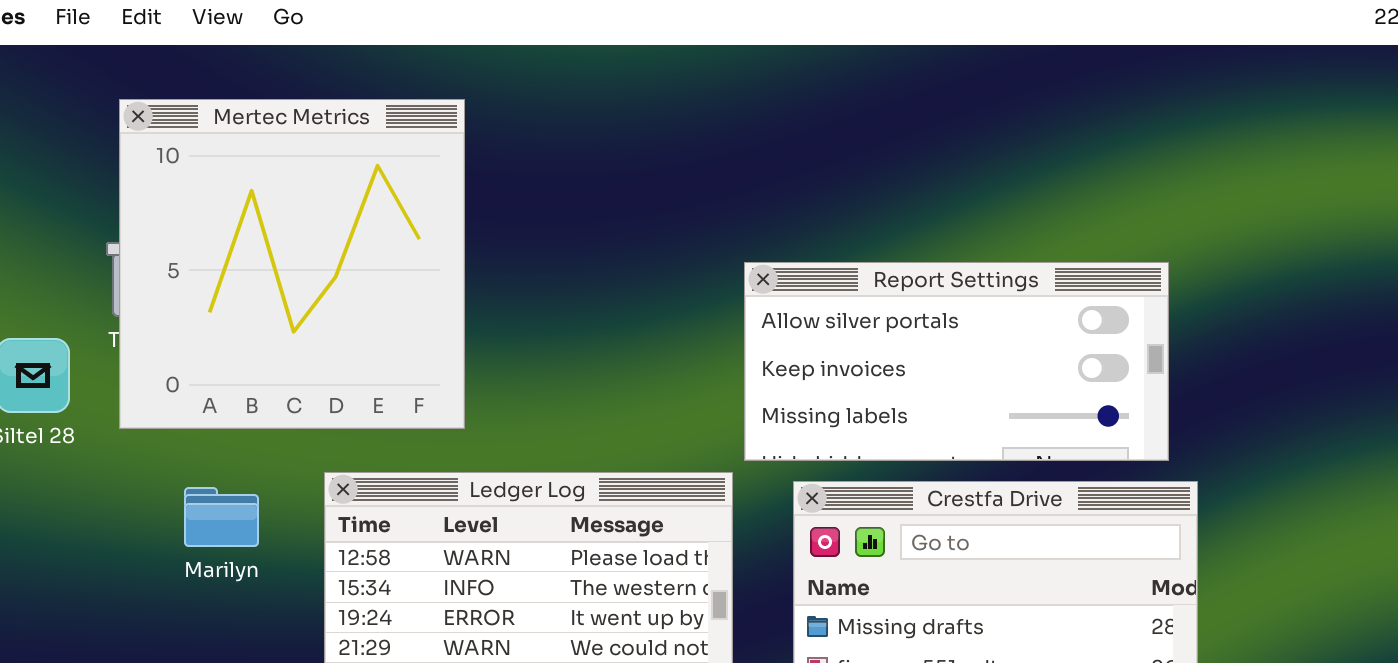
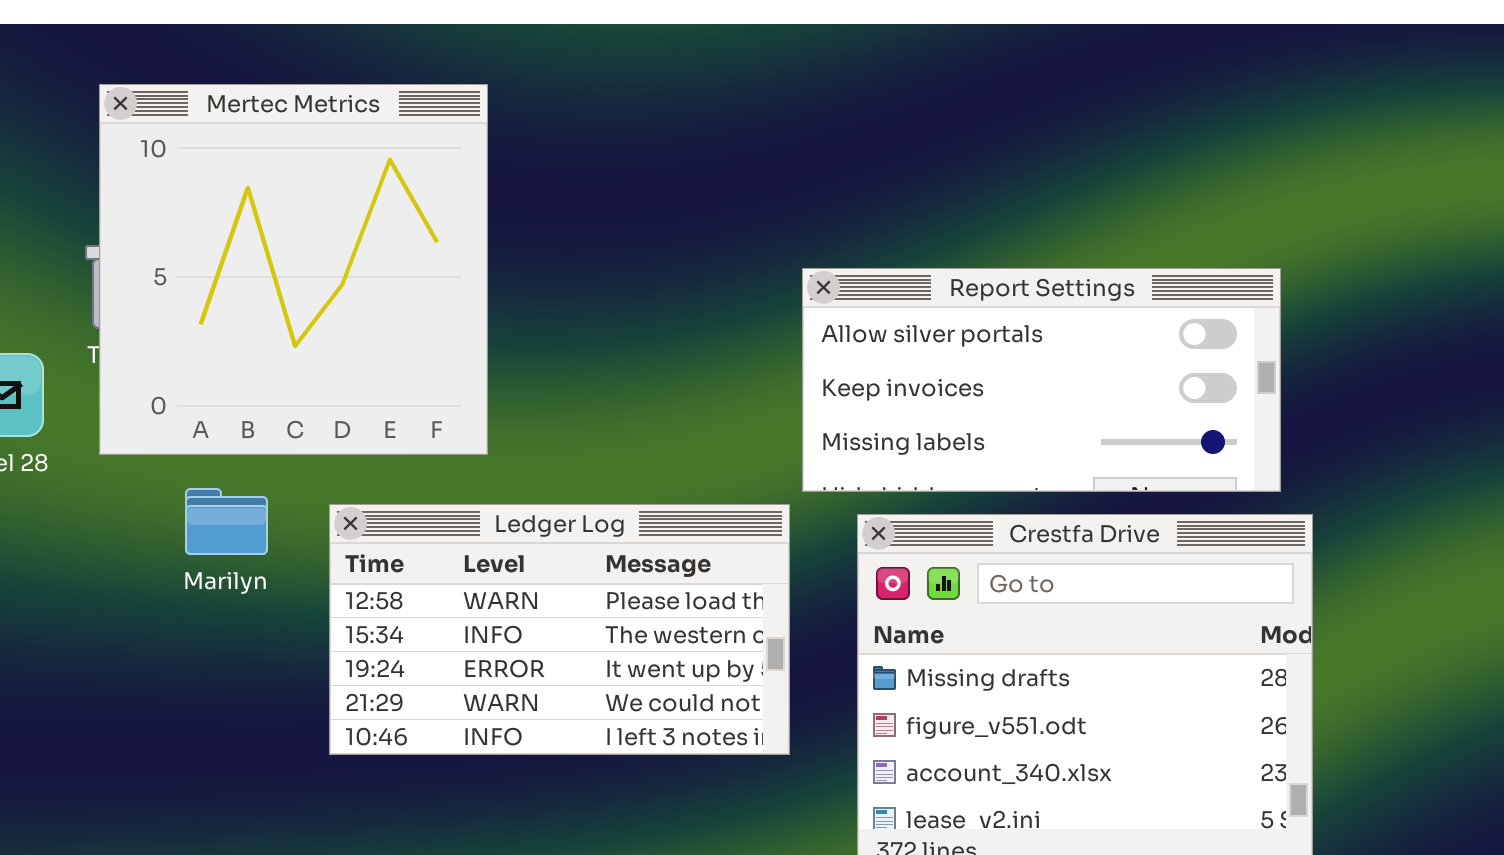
Marilyn: [184,487,259,547] -> [185,488,268,555], moved

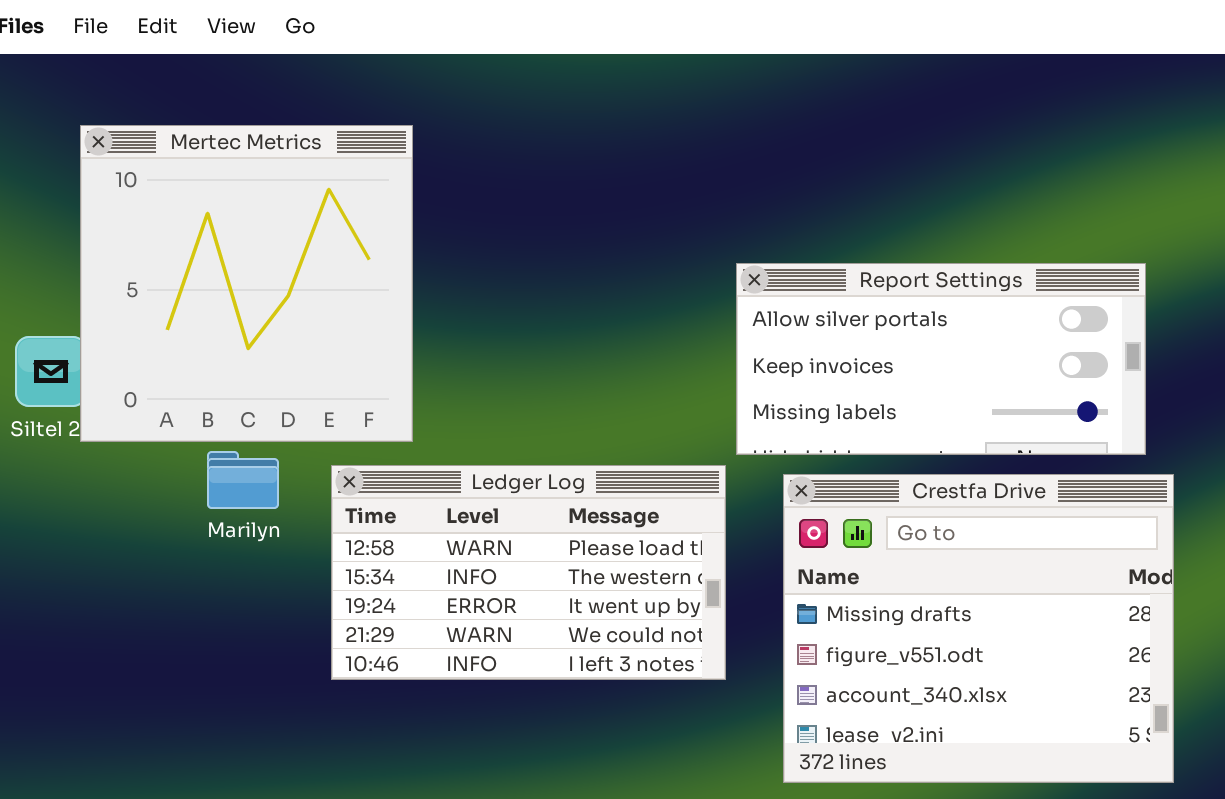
Mertec Metrics: [99,84,488,455] -> [80,125,413,442], moved

